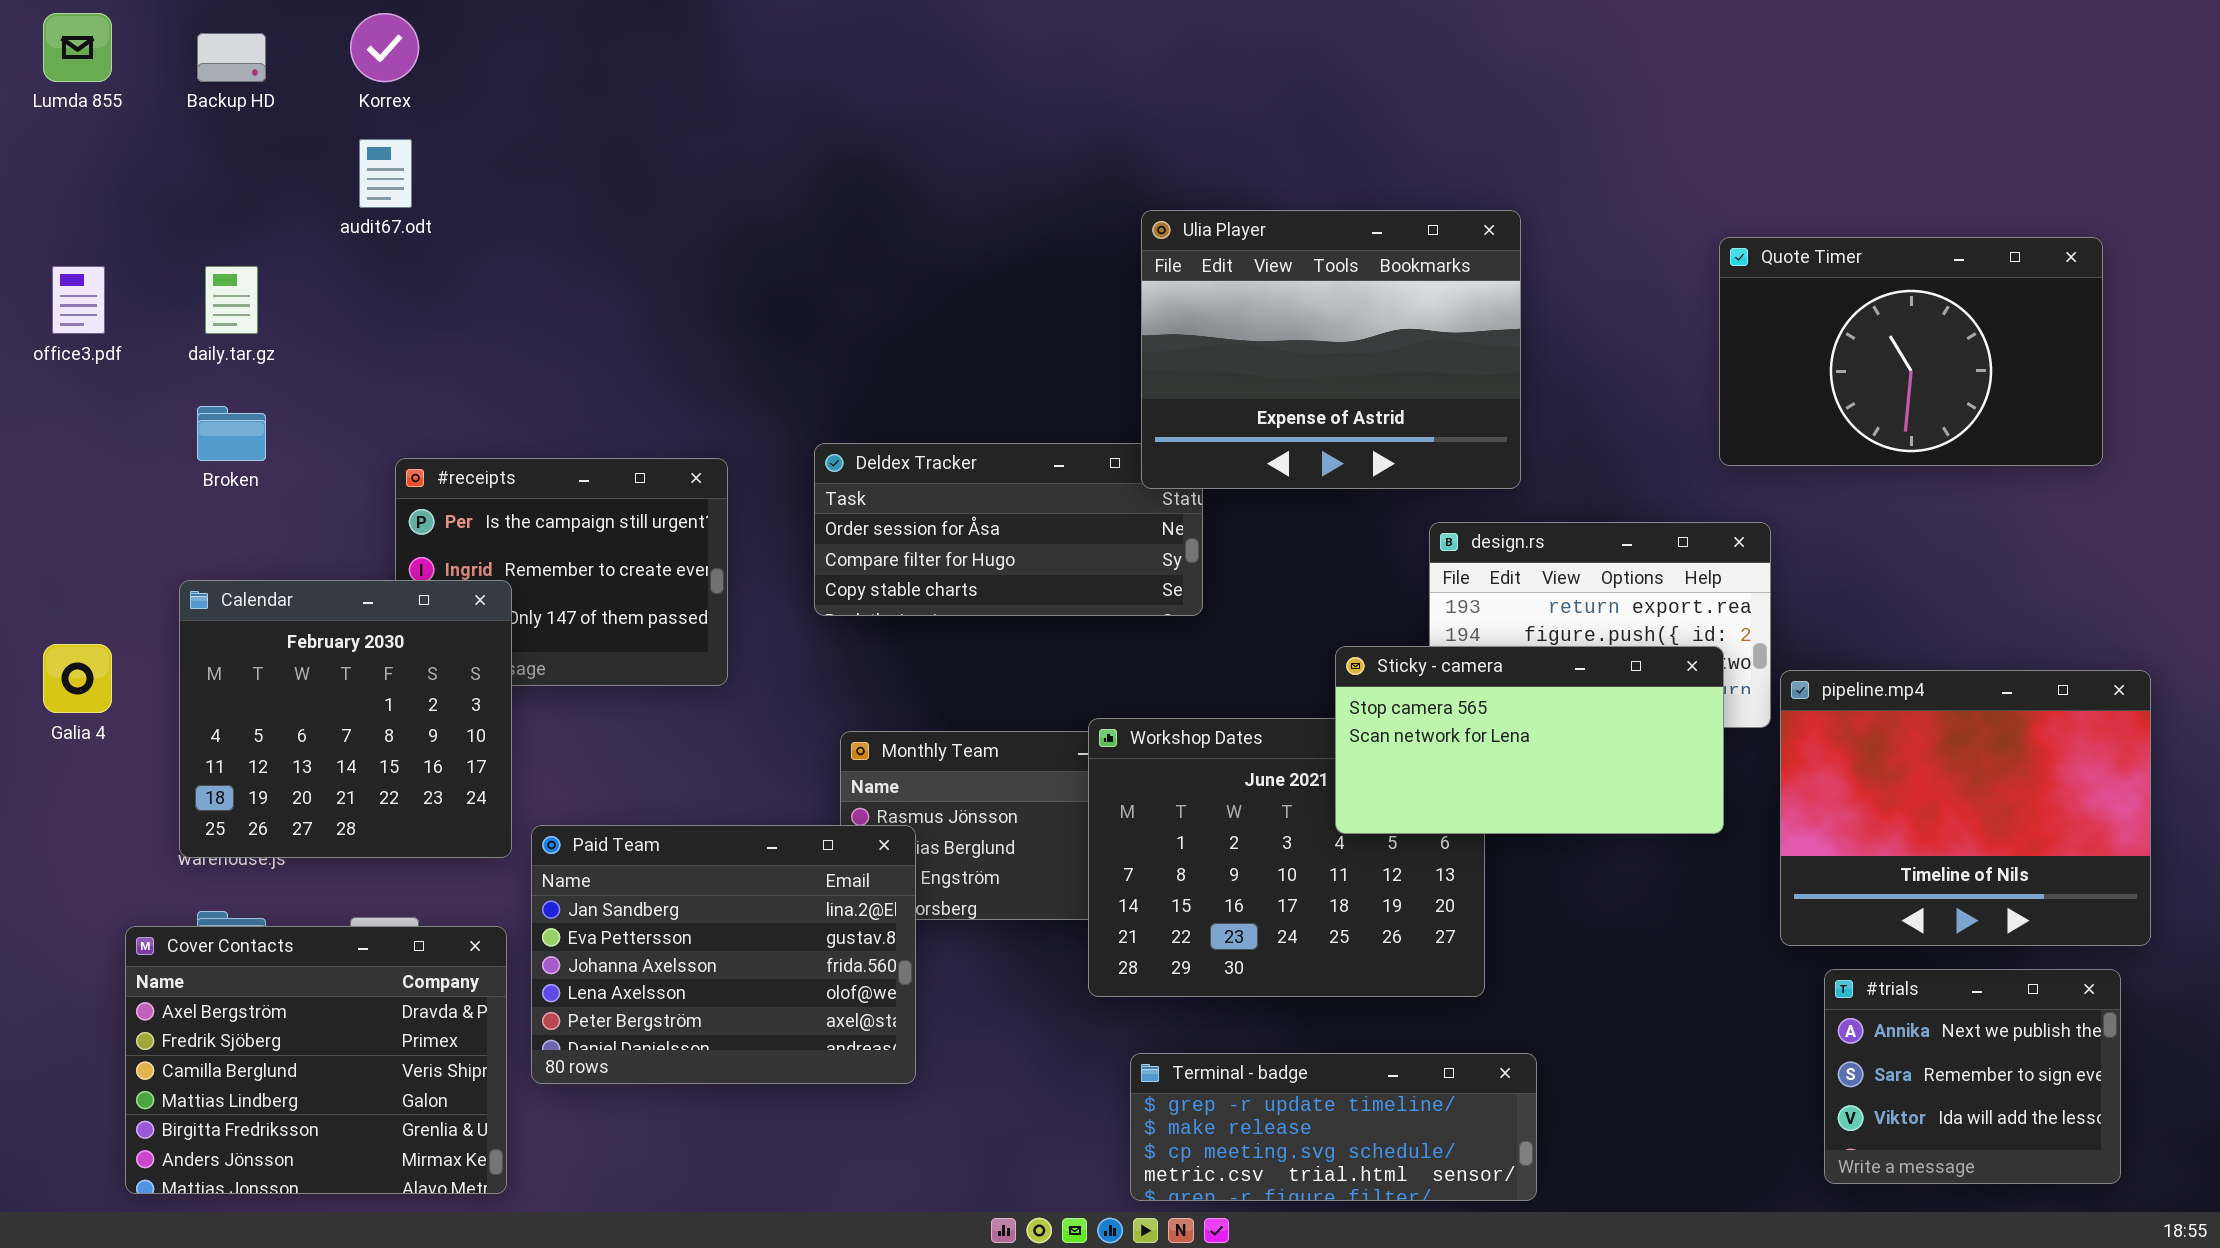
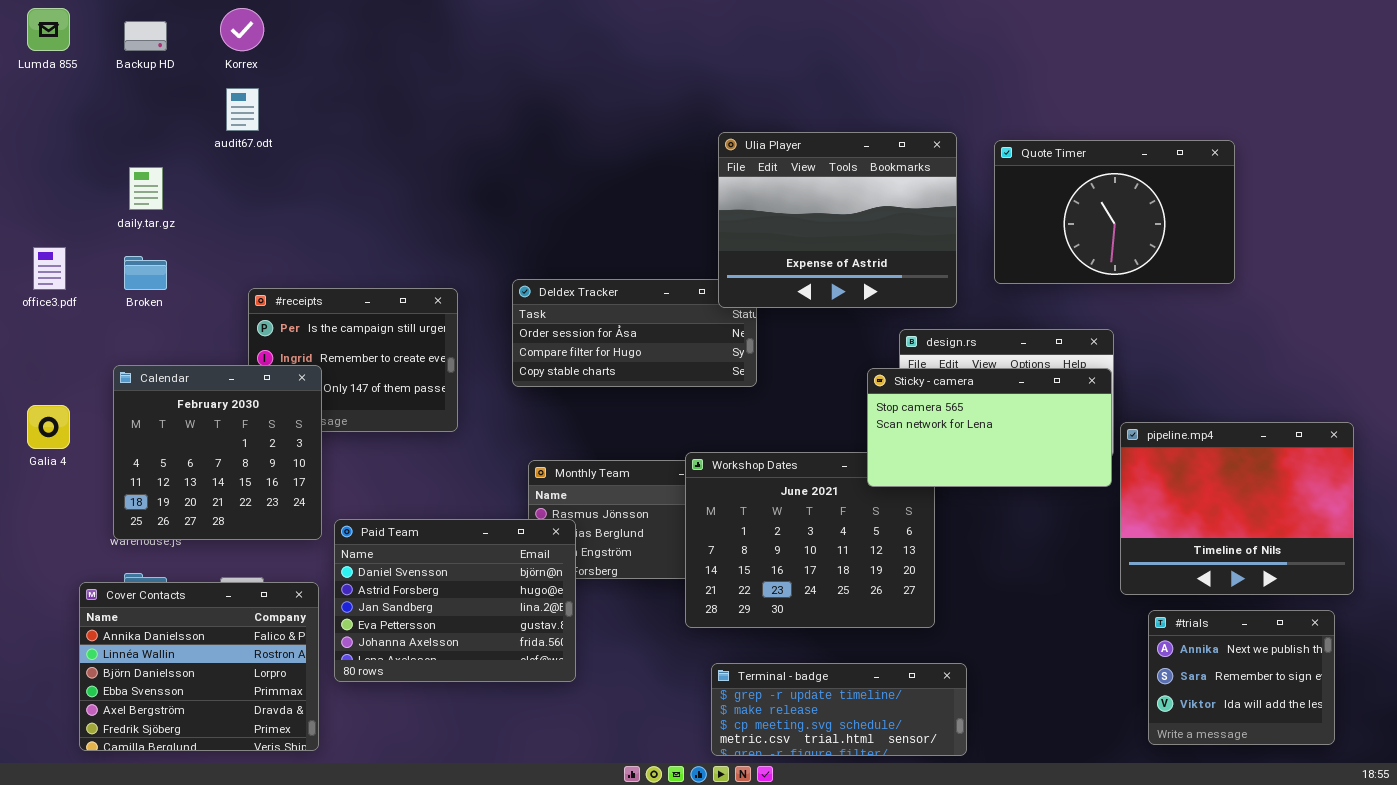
Quote Timer: [1719,237,2103,466] -> [994,140,1235,284], moved
office3.pdf: [52,266,105,334] -> [33,247,66,290], moved
Sticky - camera: [1335,646,1724,834] -> [867,368,1112,487], moved
Paid Team: [531,825,916,1084] -> [334,519,576,682], scrolled up 2 rows
Cover Contacts: [125,926,507,1194] -> [79,582,319,751], scrolled up 4 rows

